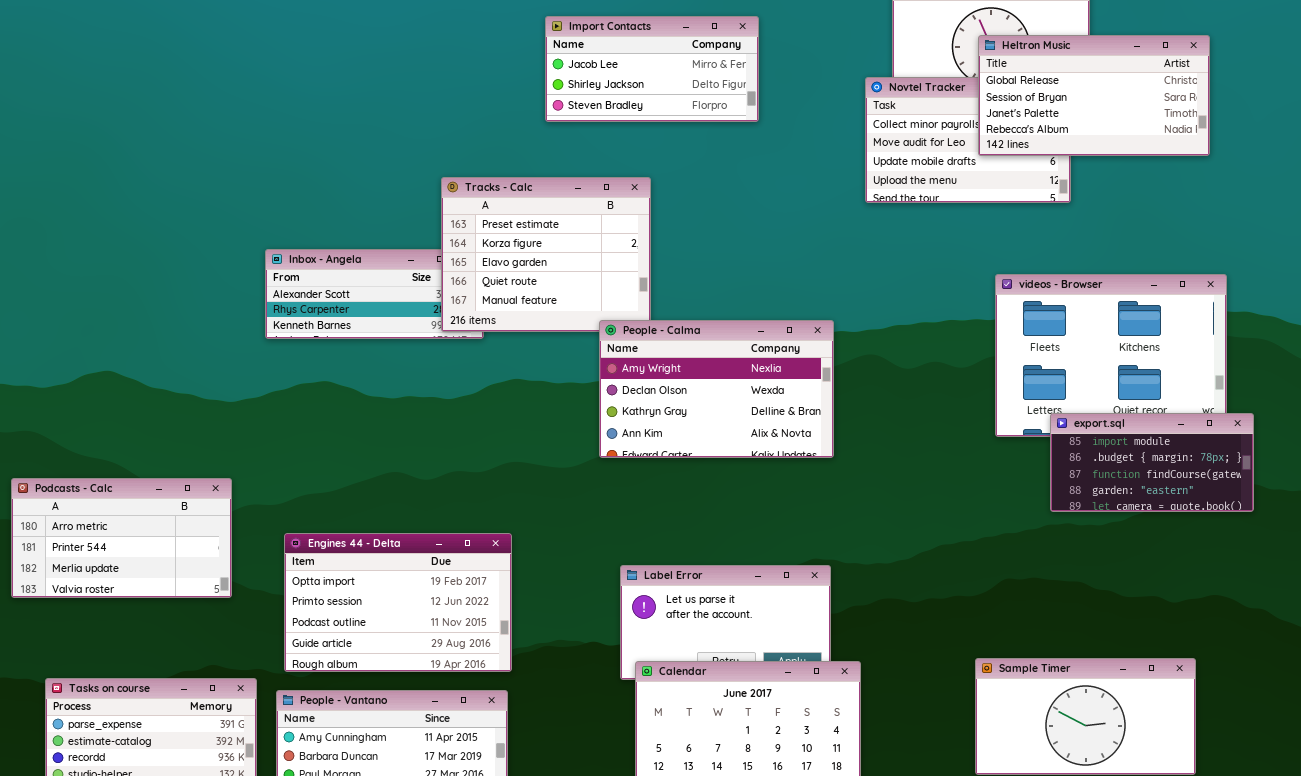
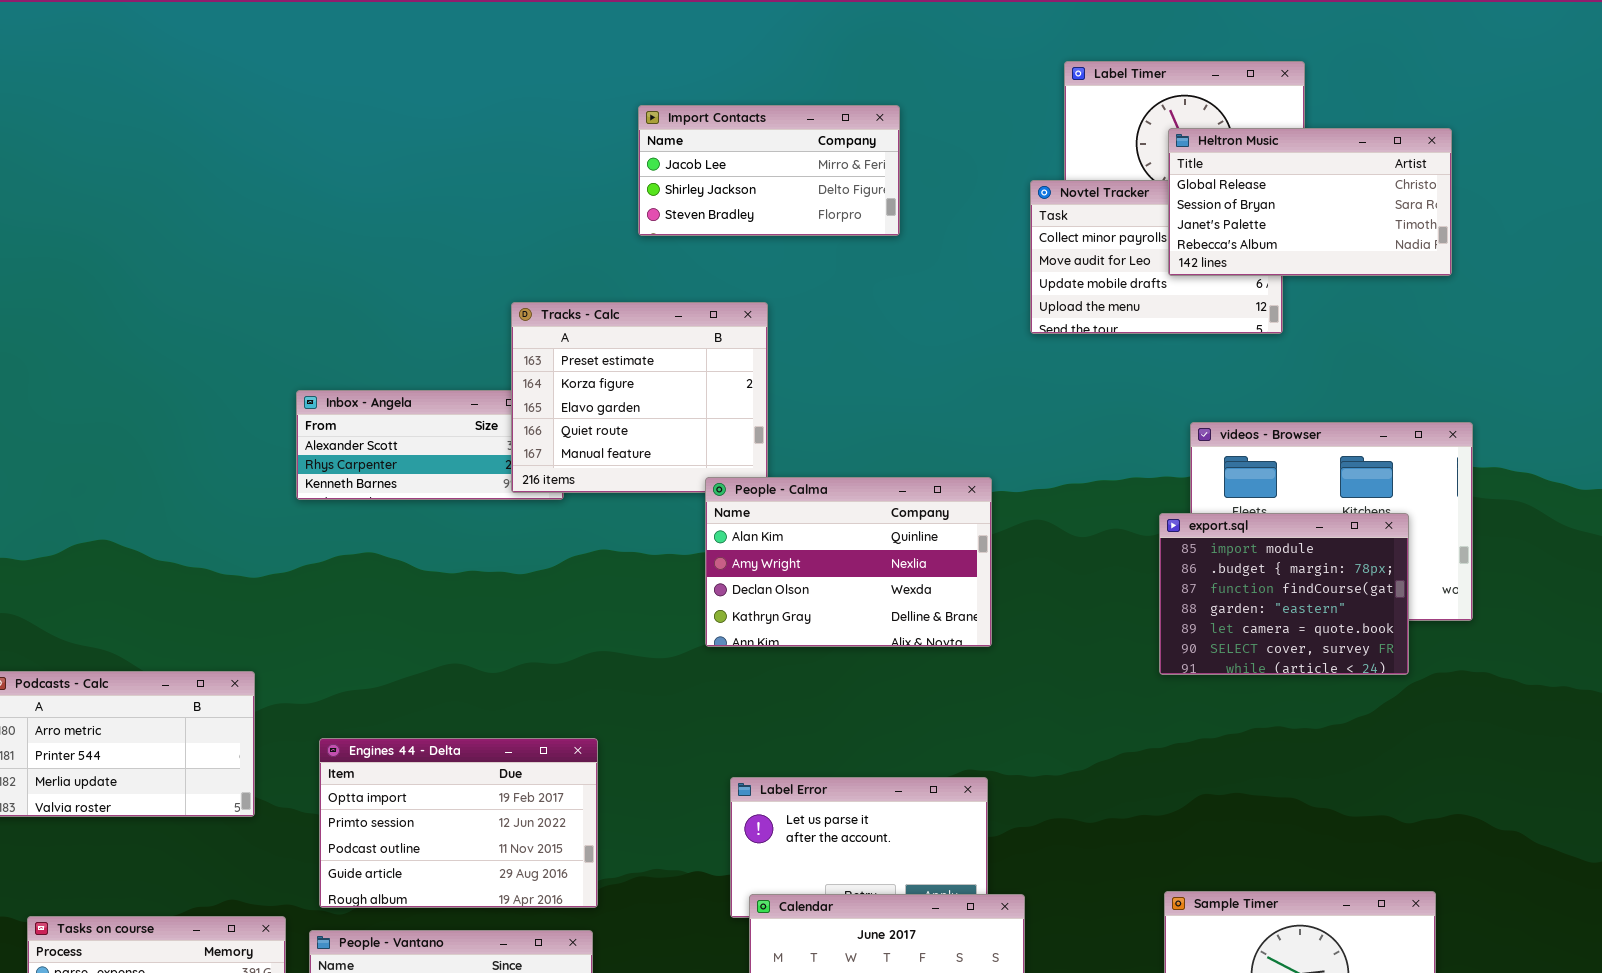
People - Calma: [599,320,834,458] -> [705,477,992,647], scrolled up 1 row
export.sql: [1050,413,1254,512] -> [1159,513,1409,675], moved, resized

